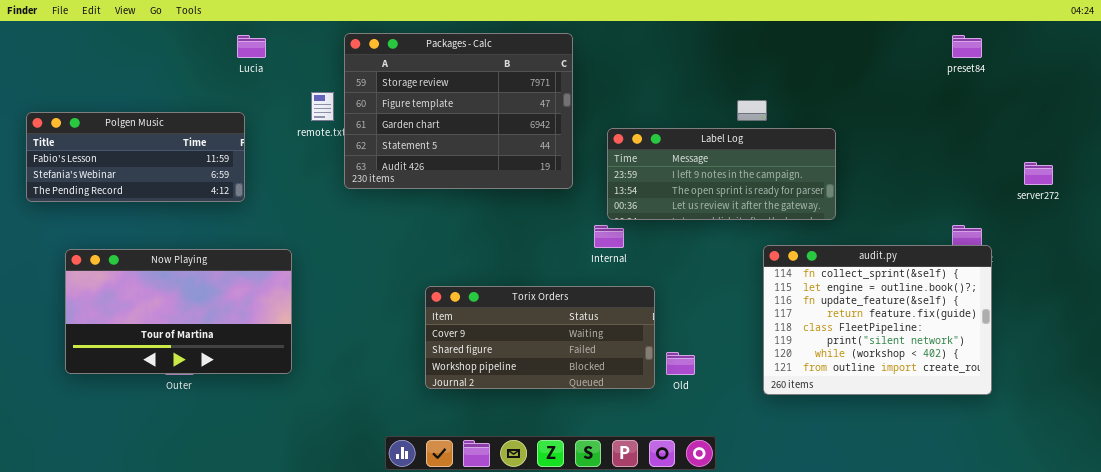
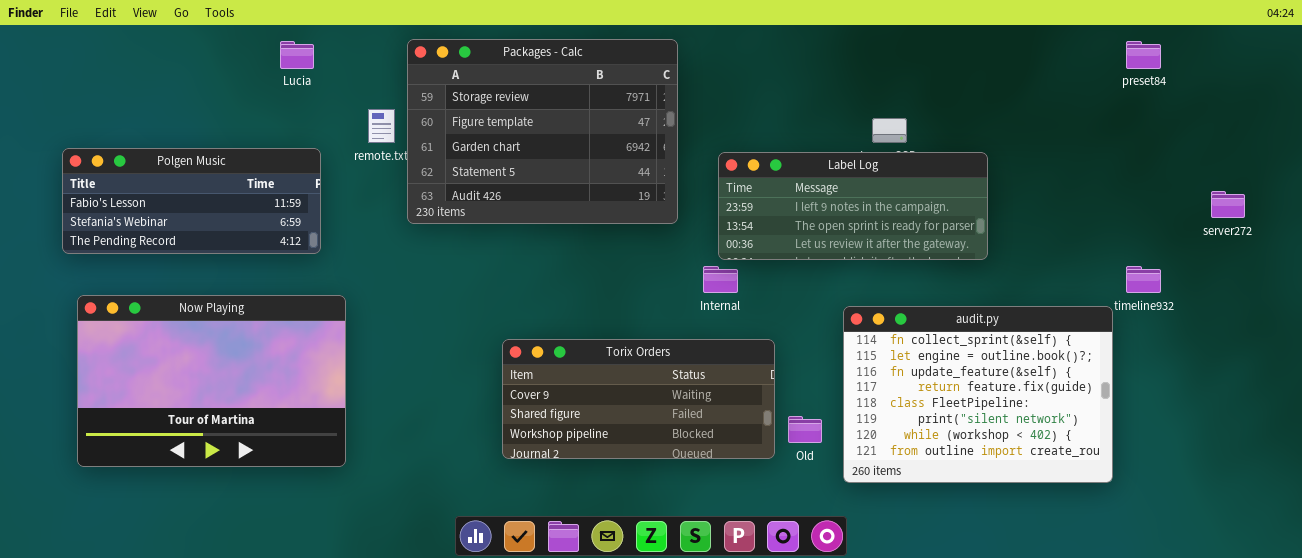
Polgen Music: [26,112,245,202] -> [62,148,321,254], moved
audit.py: [763,245,992,395] -> [843,306,1113,483], moved
Now Playing: [65,249,292,374] -> [77,295,346,467], resized

